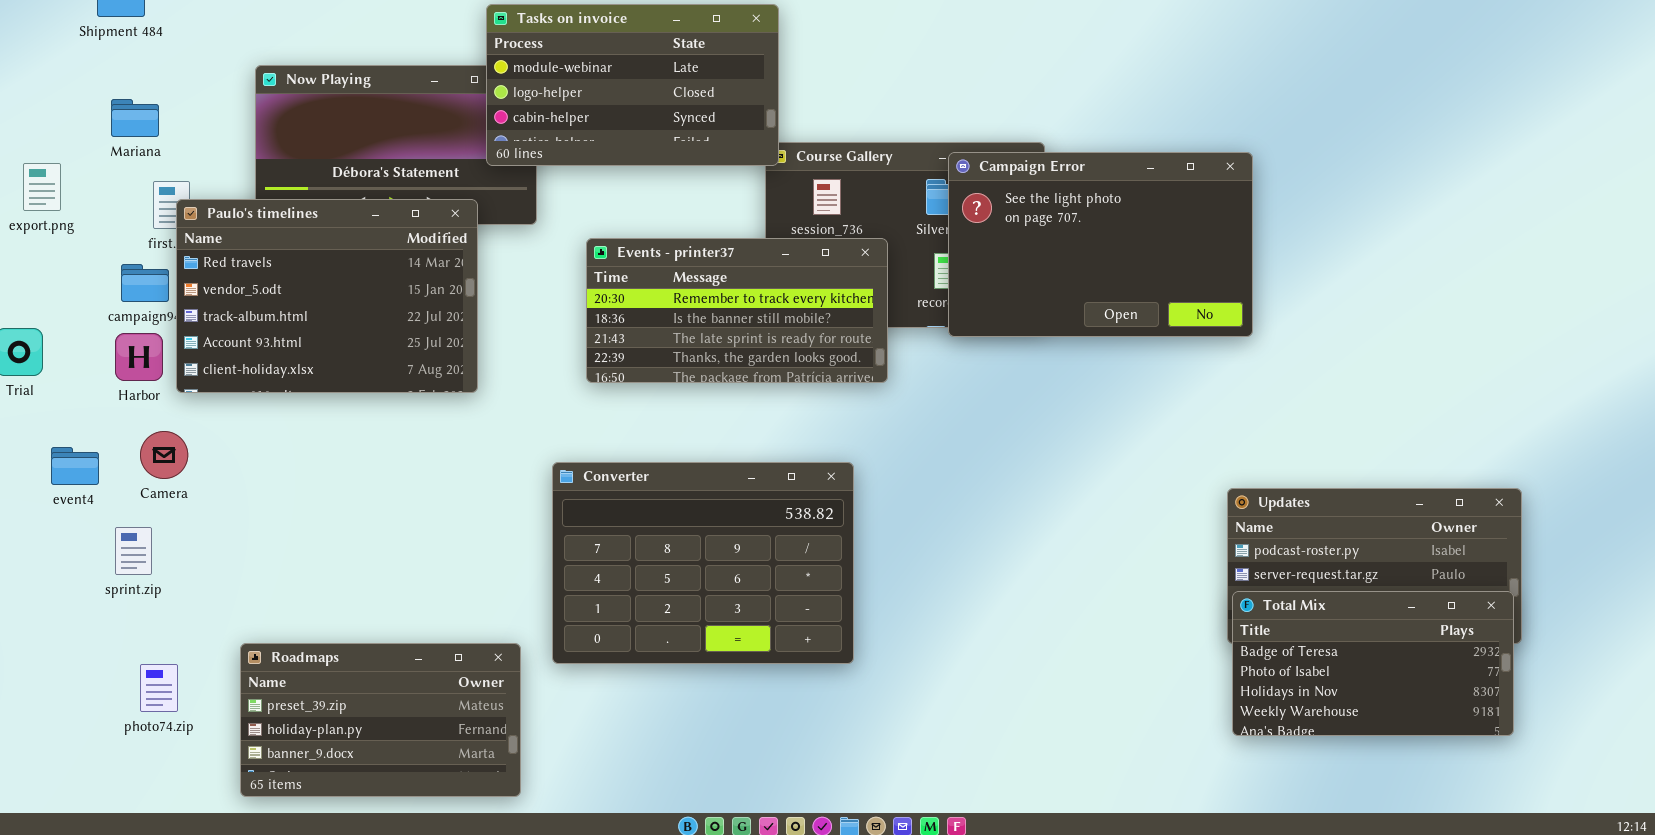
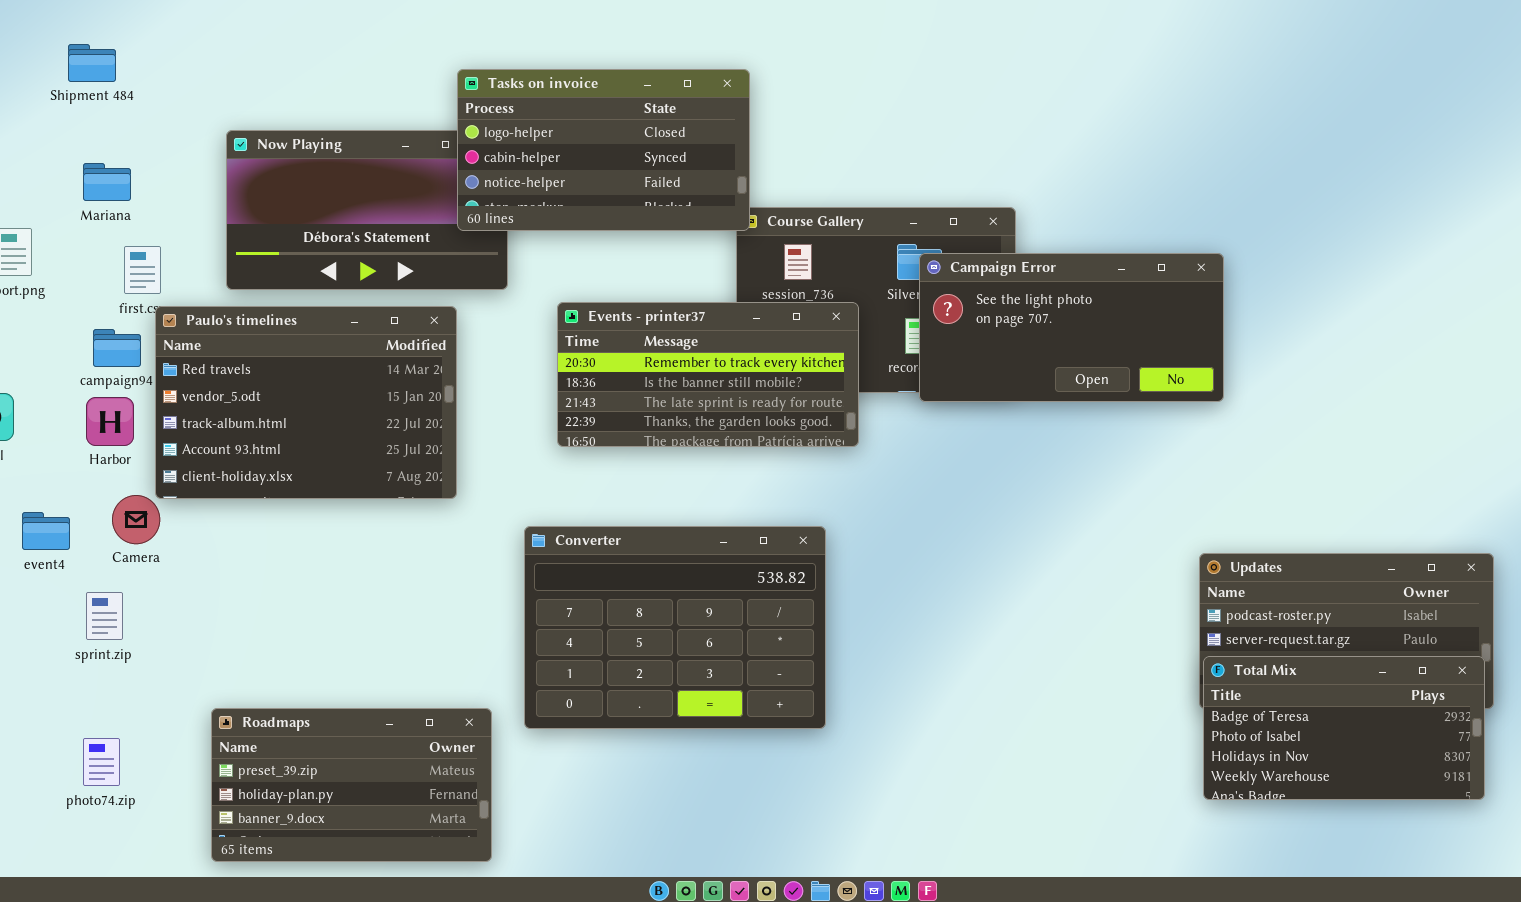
Tasks on invoice: [486,4,779,166] -> [457,69,750,231], scrolled down 1 row
Campaign Error: [948,152,1253,337] -> [919,253,1224,402], resized
Paulo's timelines: [176,199,478,393] -> [155,306,457,499], moved
photo74.zip: [140,664,178,712] -> [83,738,120,786], moved

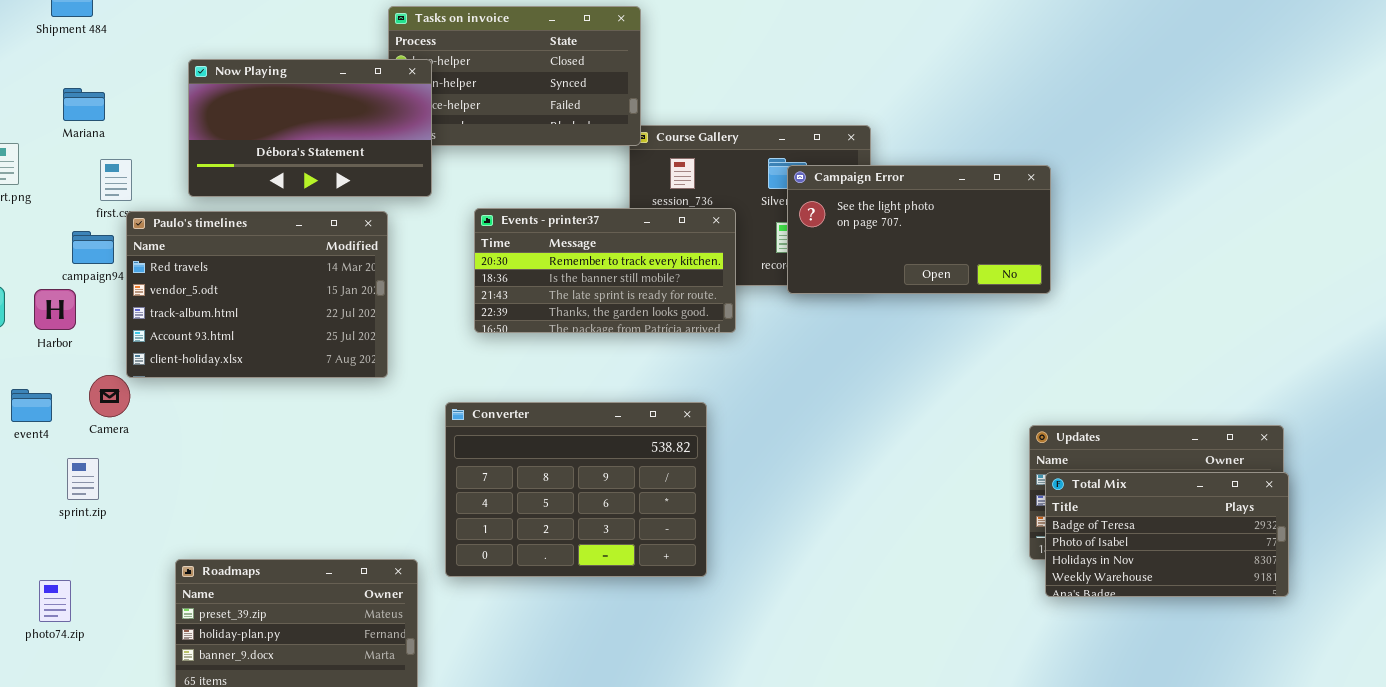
Now Playing: [226,130,508,290] -> [188,59,432,197], raised
Harbor: [86,397,134,446] -> [34,289,76,330], moved
Total Mix: [1203,656,1485,800] -> [1045,472,1289,597], moved
photo74.zip: [83,738,120,786] -> [39,580,71,622], moved

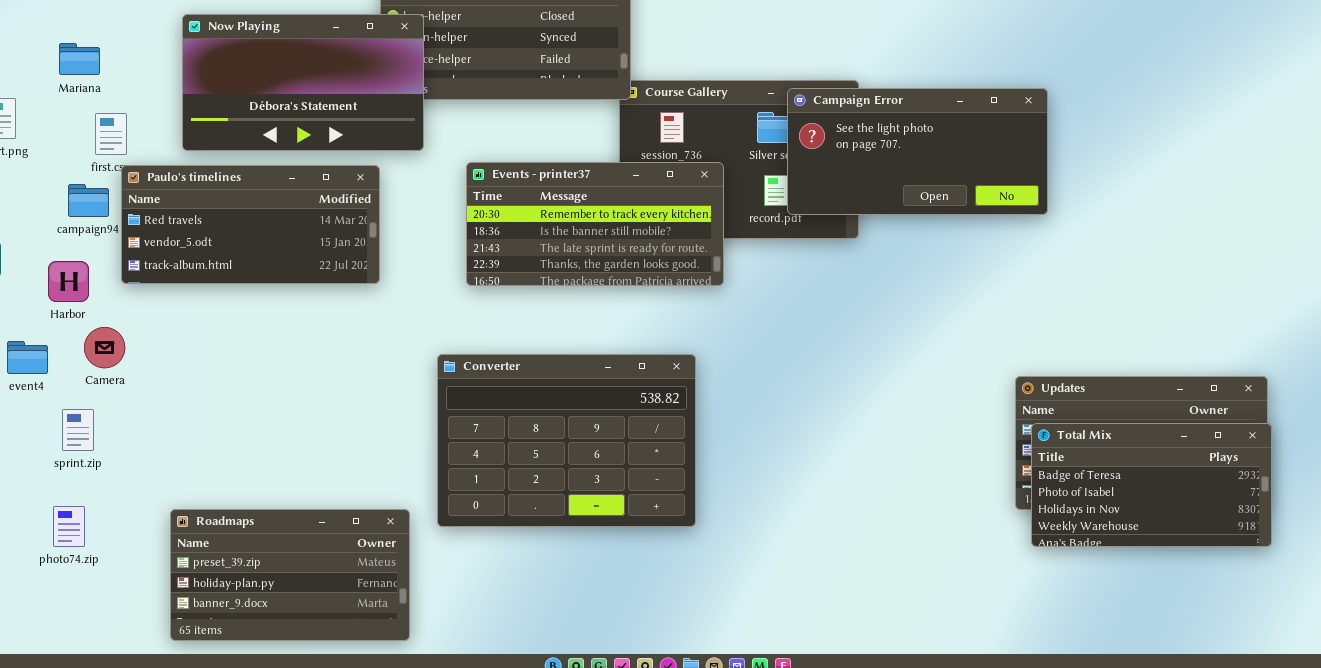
Campaign Error: [787,165,1051,294] -> [787,88,1048,215], moved
Paulo's timelines: [126,211,388,378] -> [121,165,380,284], resized
Harbor: [34,289,76,330] -> [48,261,89,302], moved
photo74.zip: [39,580,71,622] -> [53,506,85,547], moved

